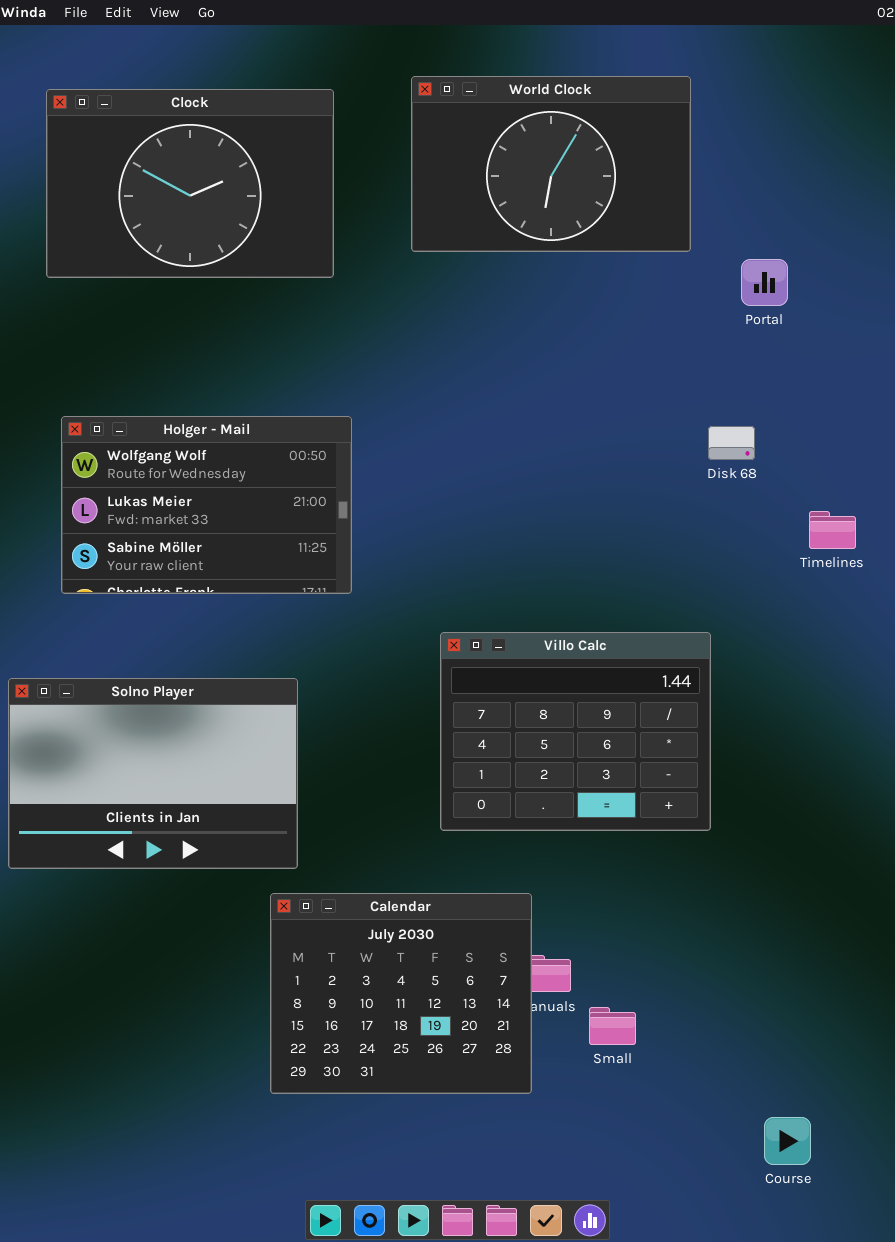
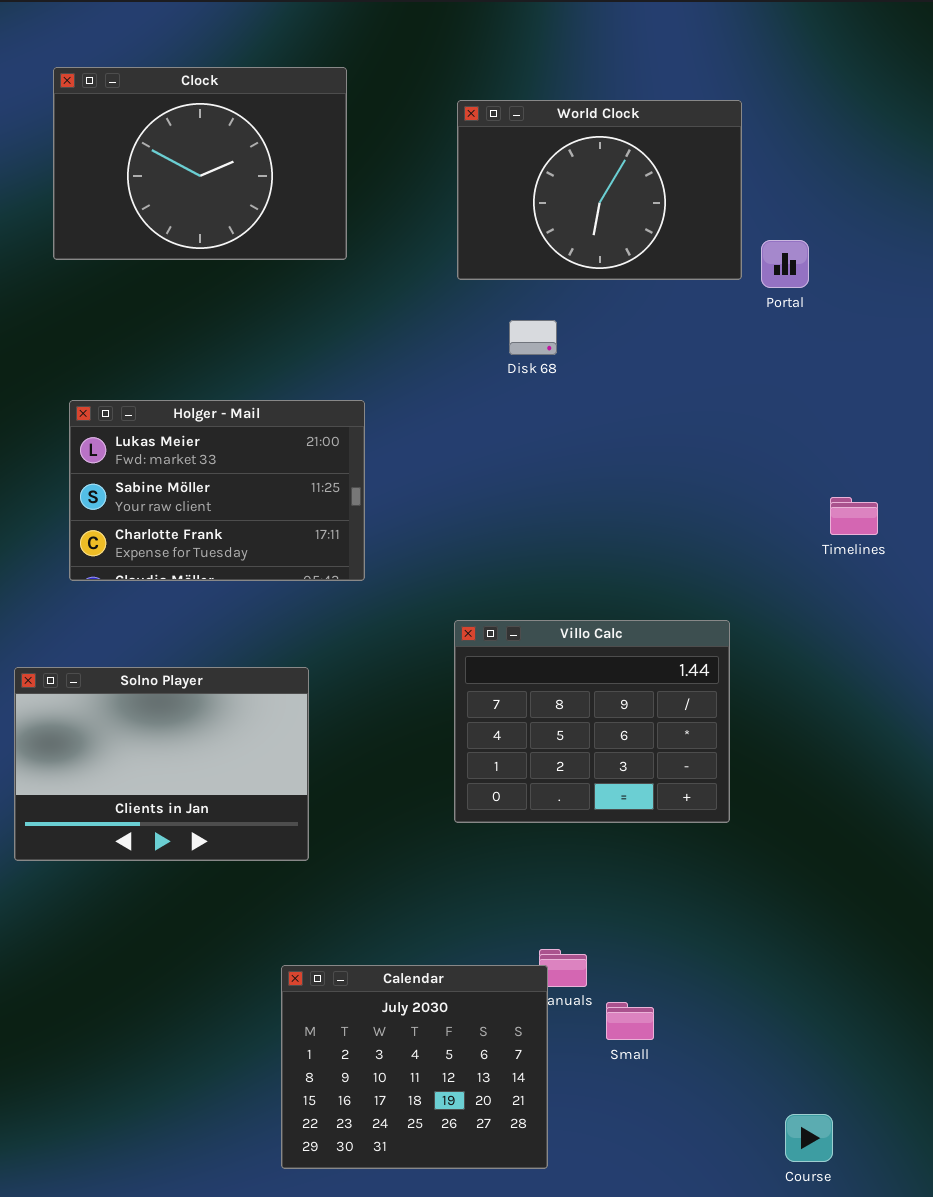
World Clock: [411,76,691,252] -> [457,100,742,280], moved
Holger - Mail: [61,416,352,594] -> [69,400,365,581], scrolled down 1 row
Disk 68: [708,426,755,460] -> [509,320,557,355], moved
Calendar: [270,893,532,1094] -> [281,965,548,1169], moved

